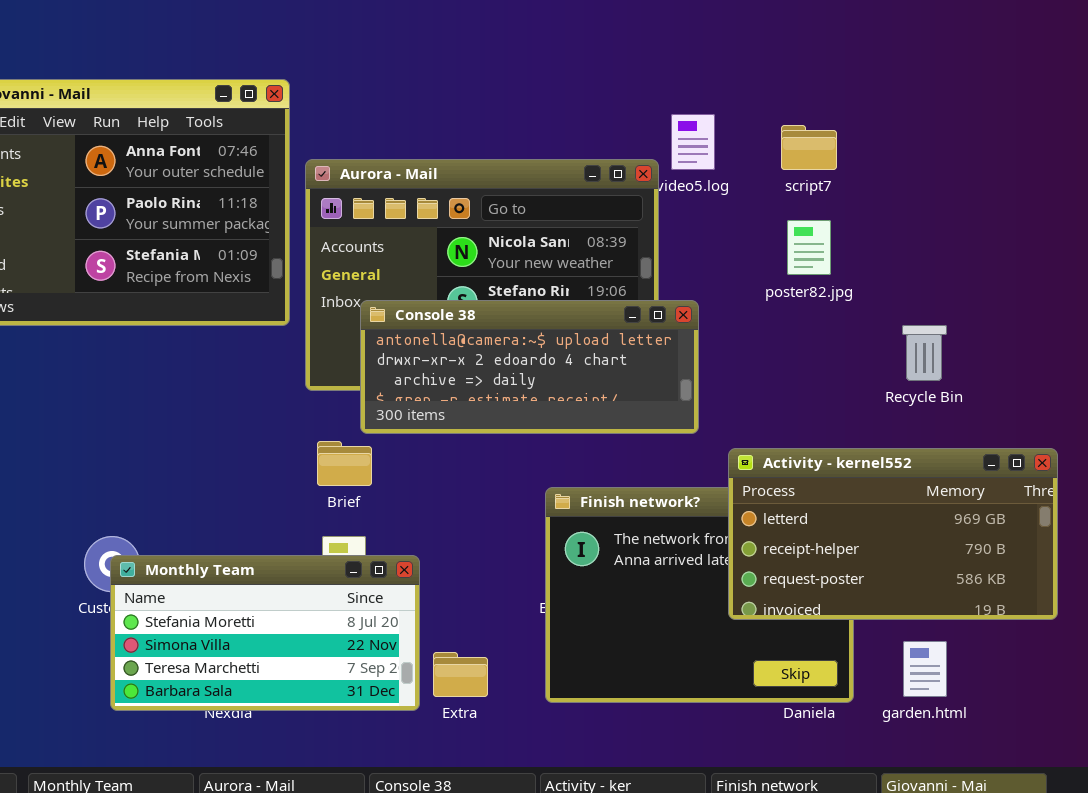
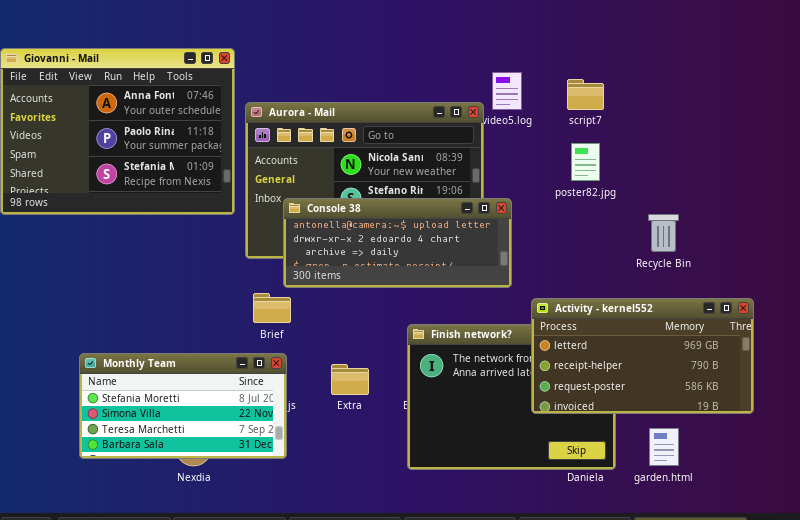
Monthly Team: [110,555,420,711] -> [79,353,287,459], moved
Extra: [433,652,488,697] -> [331,364,369,395], moved

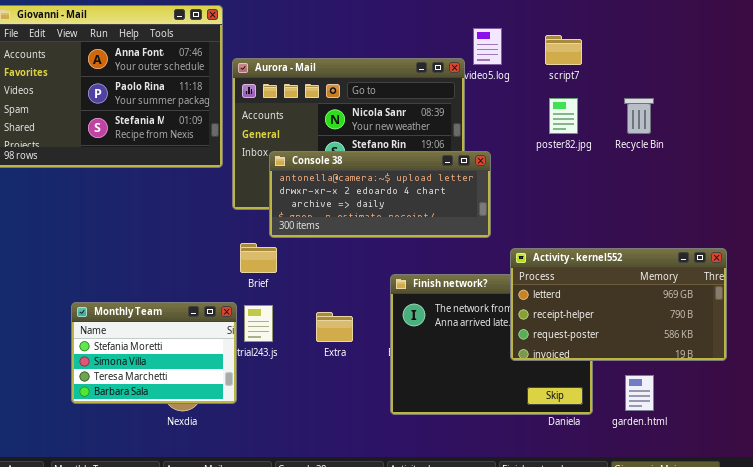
Recycle Bin: [648,214,679,252] -> [624,98,654,134], moved
Monthly Team: [79,353,287,459] -> [71,302,237,404], resized

